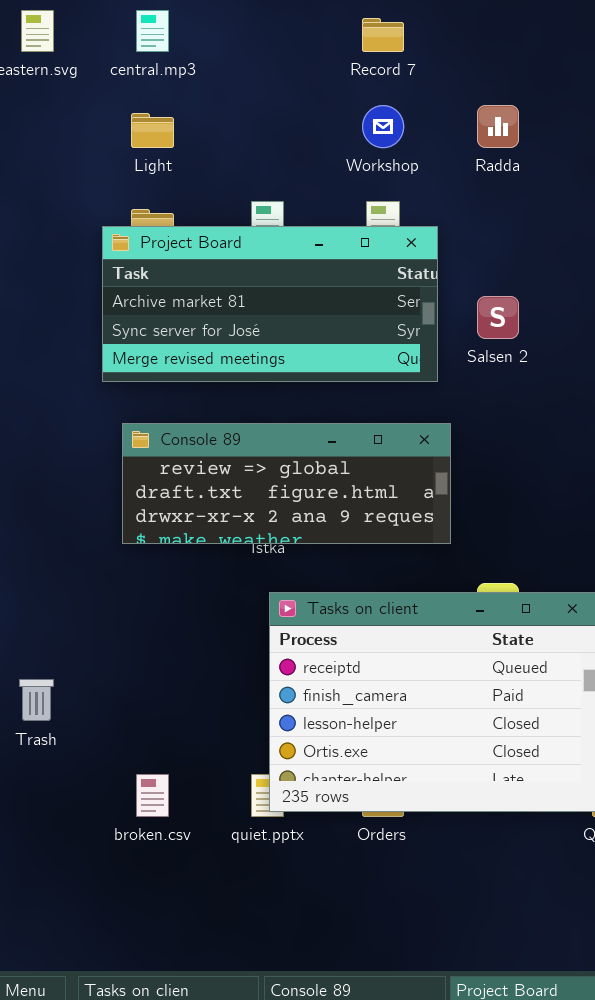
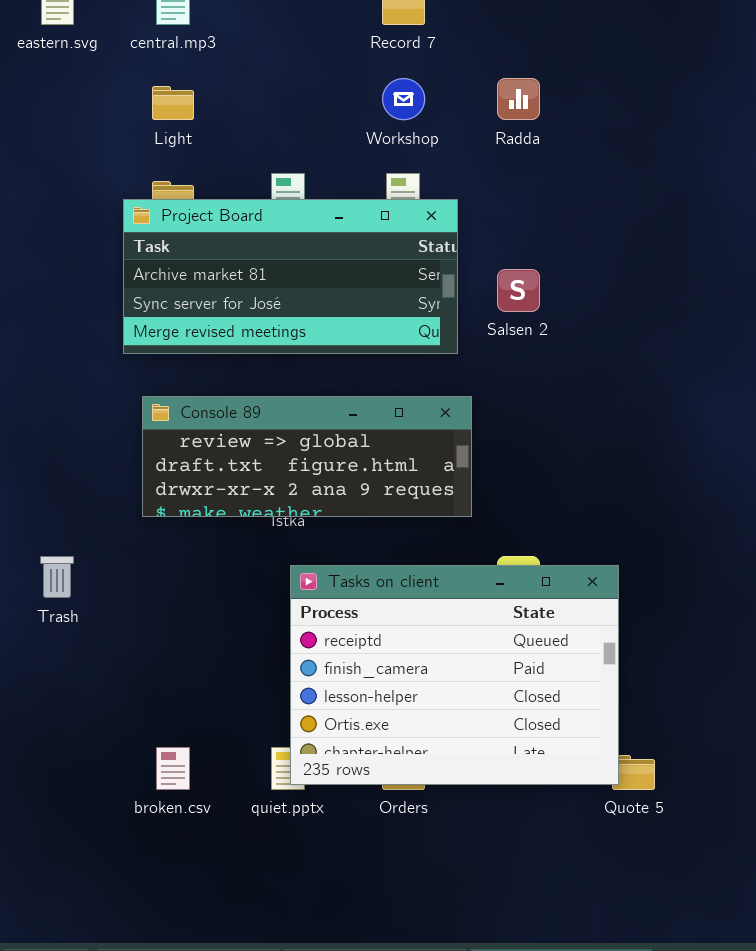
Trash: [19,679,54,721] -> [40,556,74,598], moved

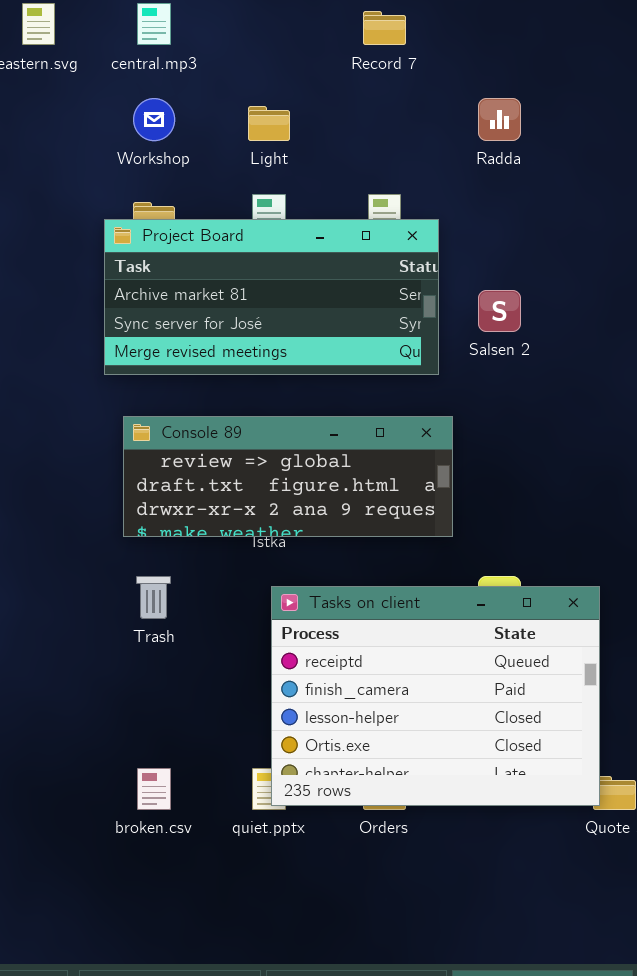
Workshop: [382,78,425,120] -> [133,98,175,141], moved
Light: [152,86,194,120] -> [248,106,290,141], moved
Trash: [40,556,74,598] -> [136,576,171,619], moved

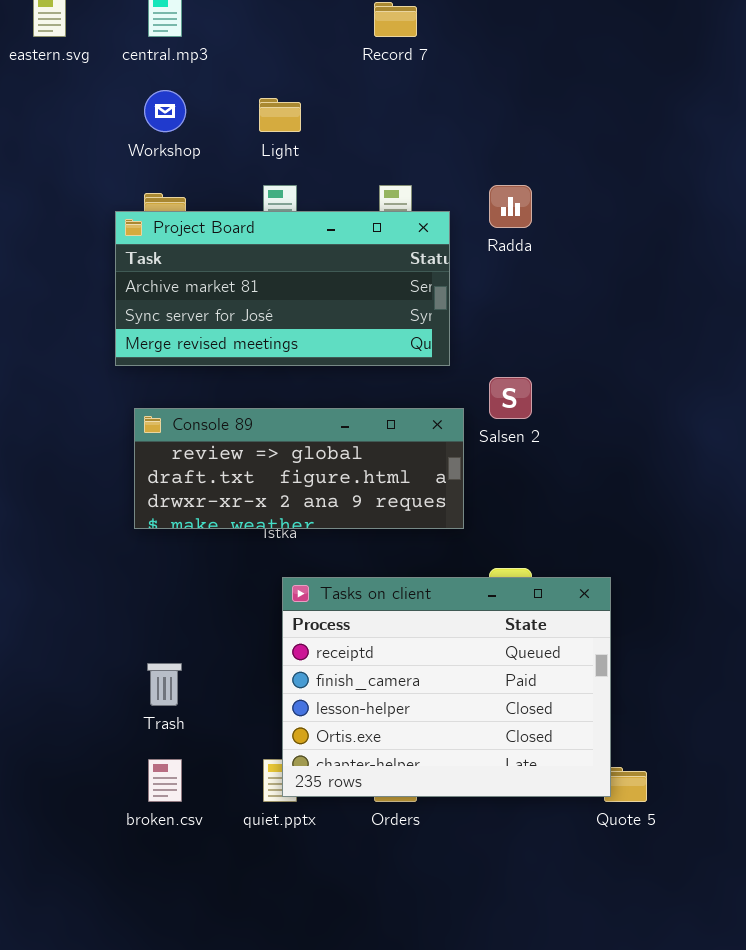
Radda: [478,98,521,141] -> [489,185,532,228], moved
Salsen 2: [478,290,521,332] -> [489,377,532,419], moved
Trash: [136,576,171,619] -> [147,663,182,706], moved

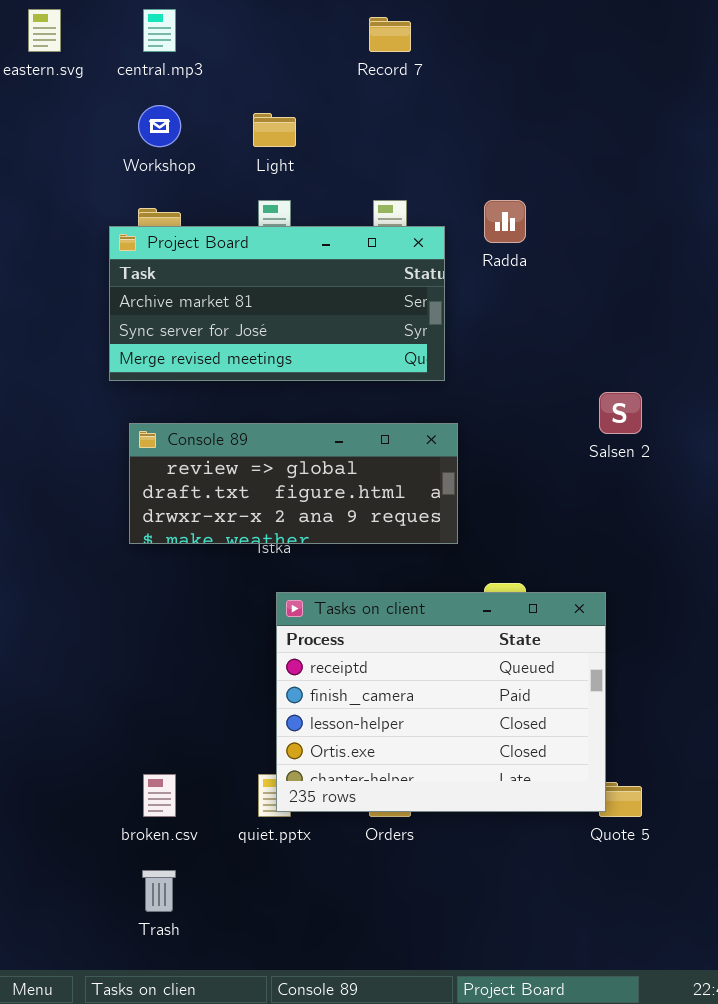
Salsen 2: [489,377,532,419] -> [599,392,642,434], moved
Trash: [147,663,182,706] -> [142,870,176,912], moved

